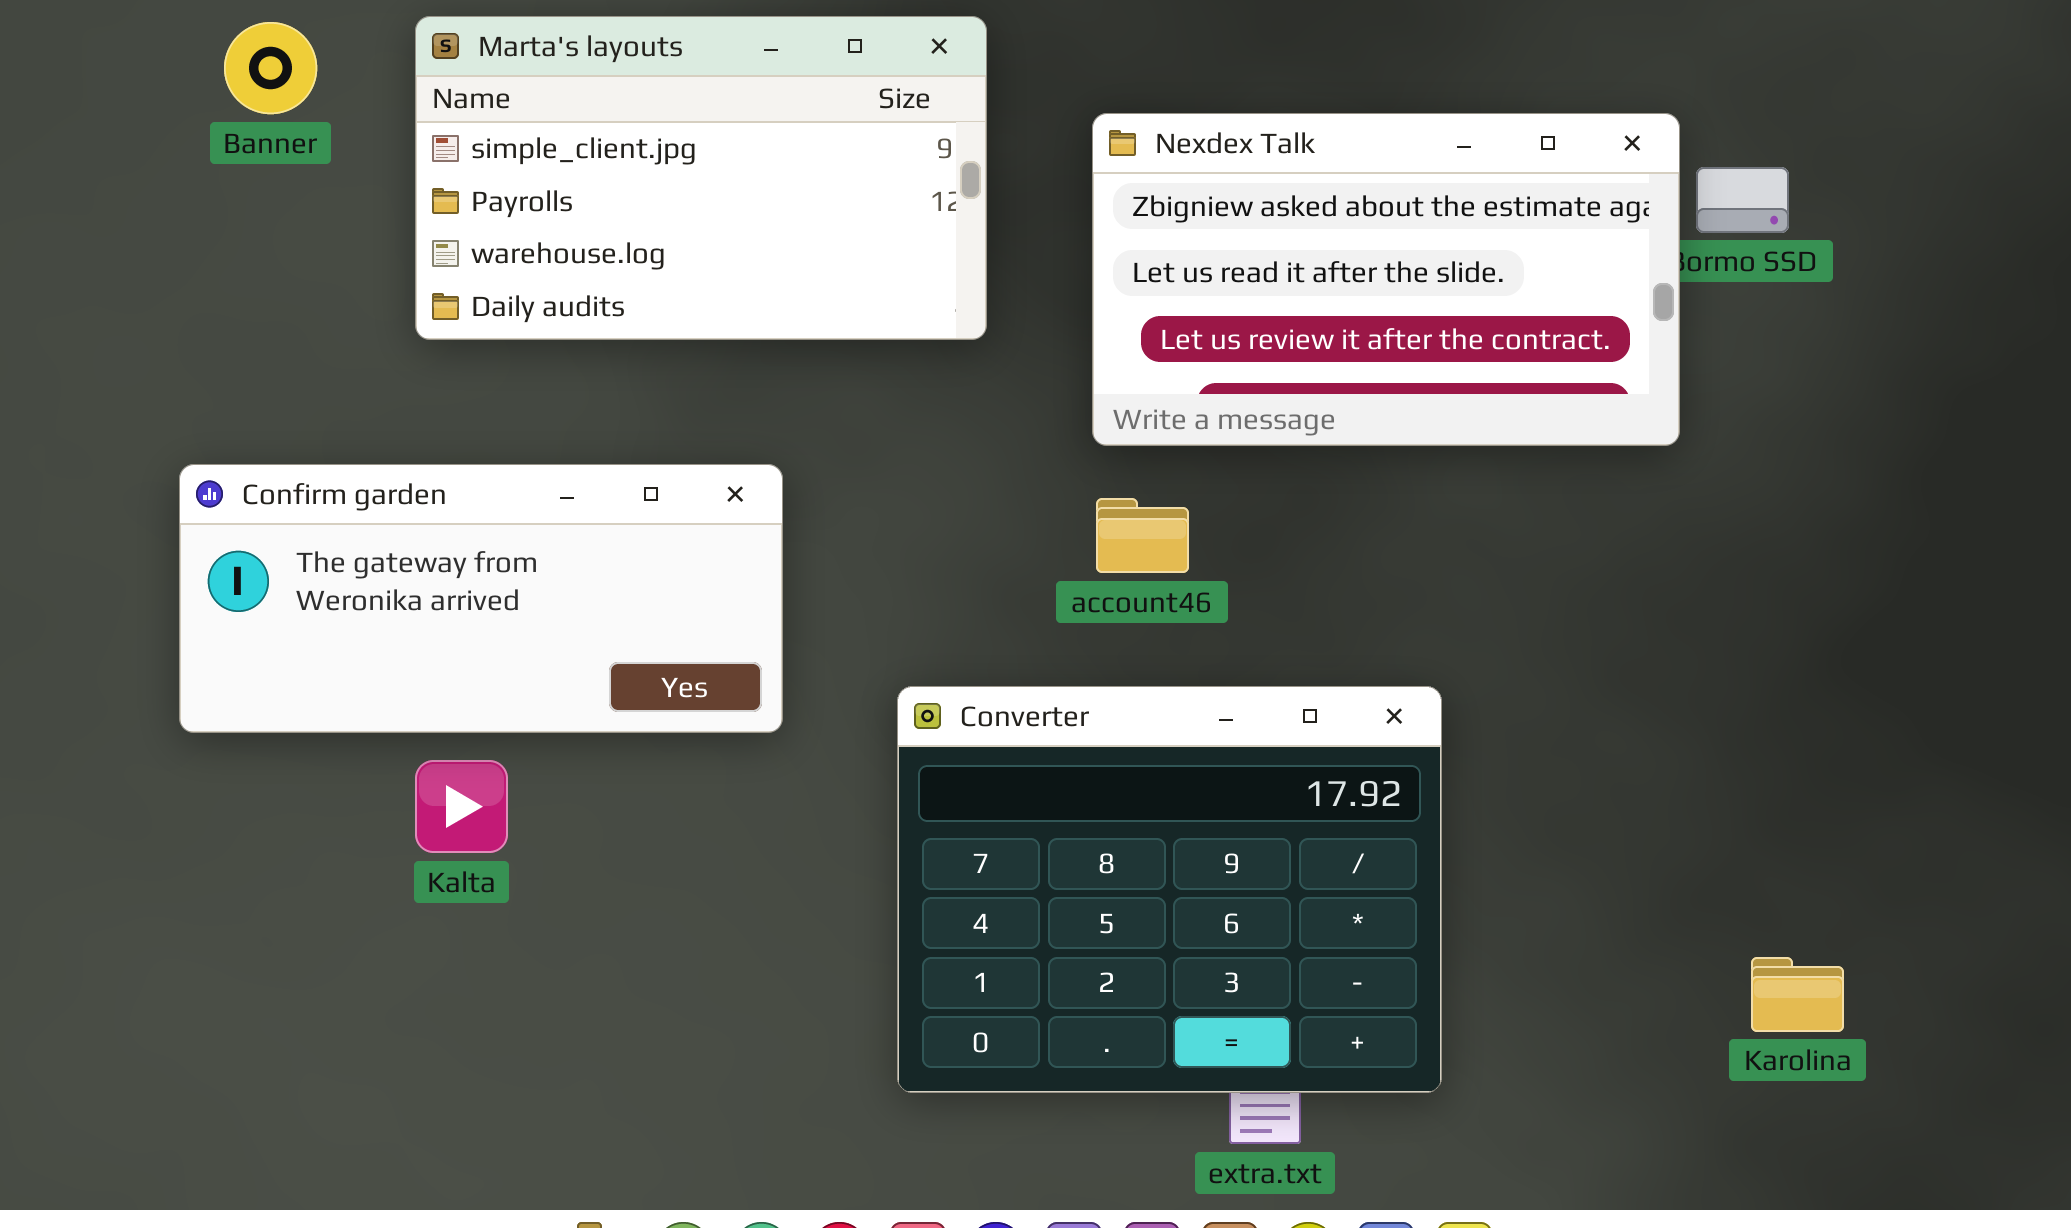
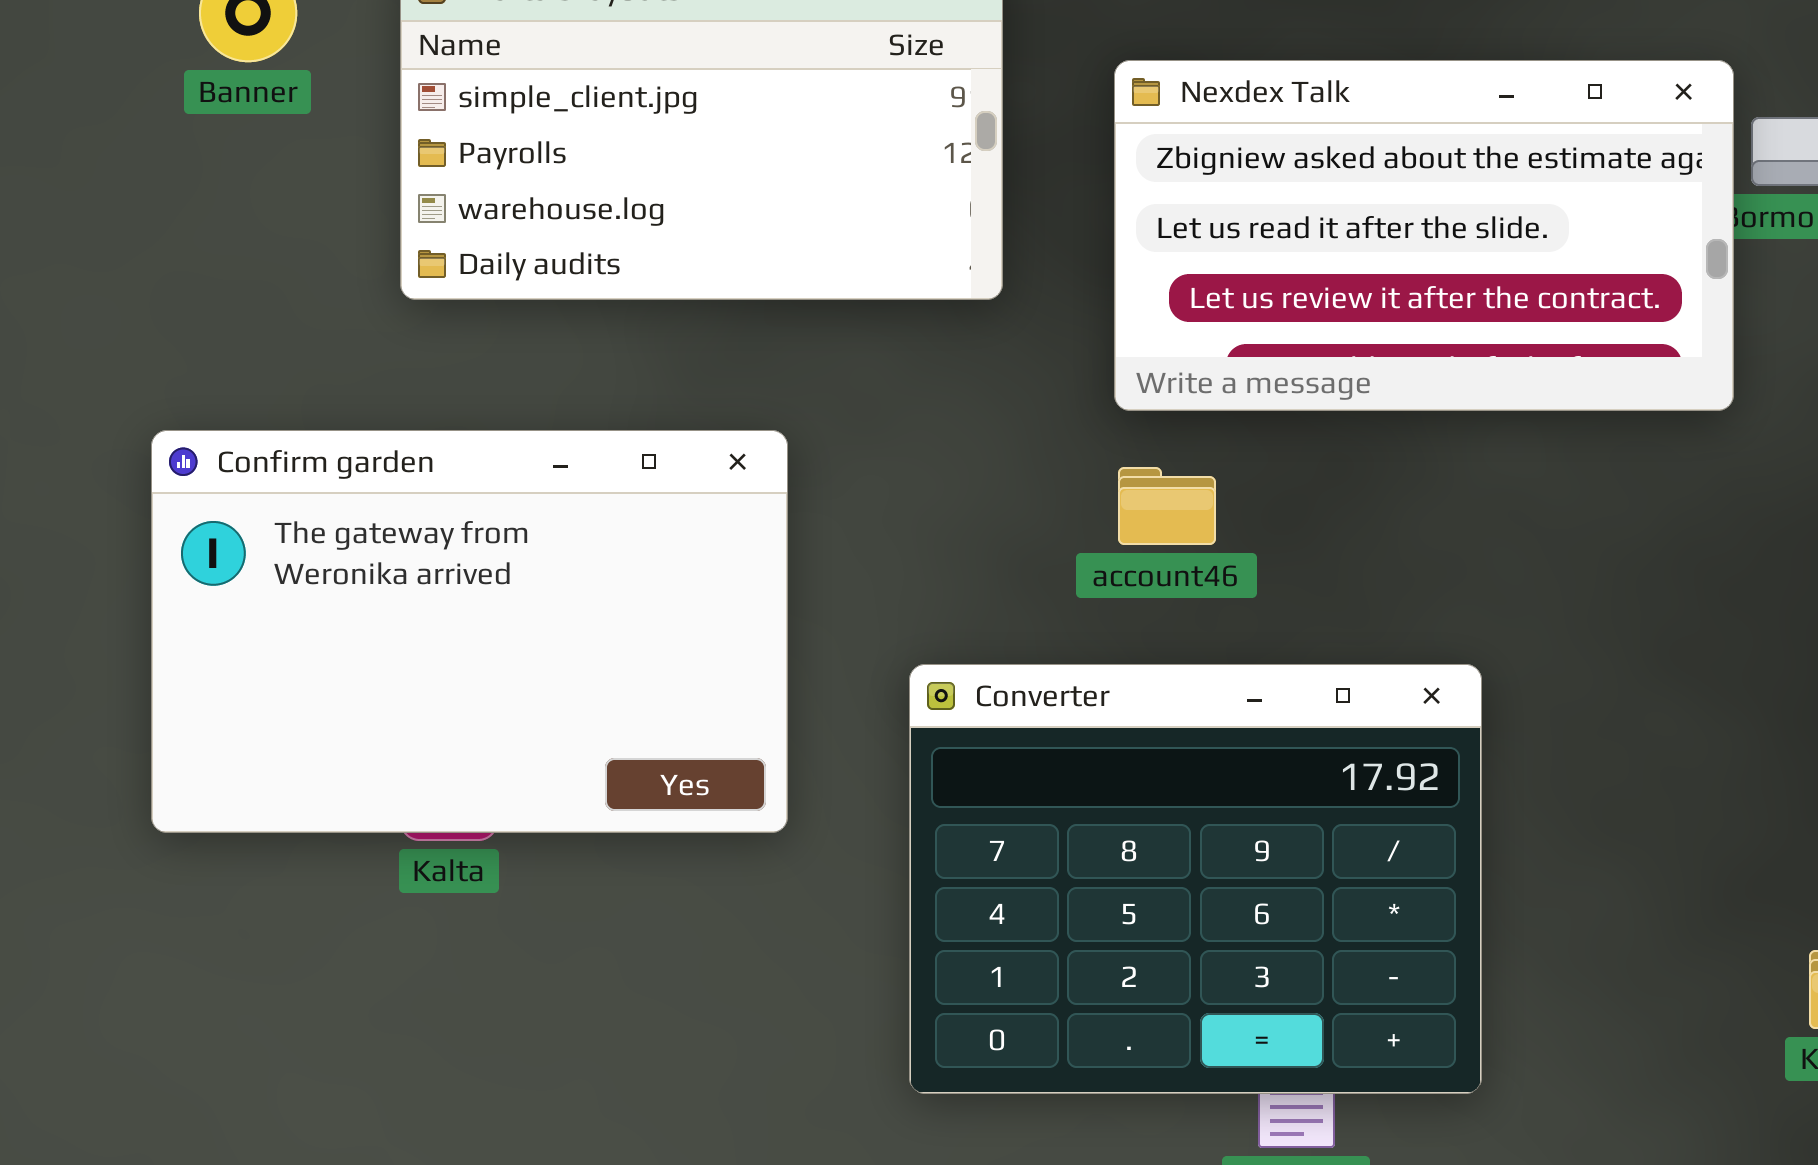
Confirm garden: [179,464,783,733] -> [151,430,788,833], resized

